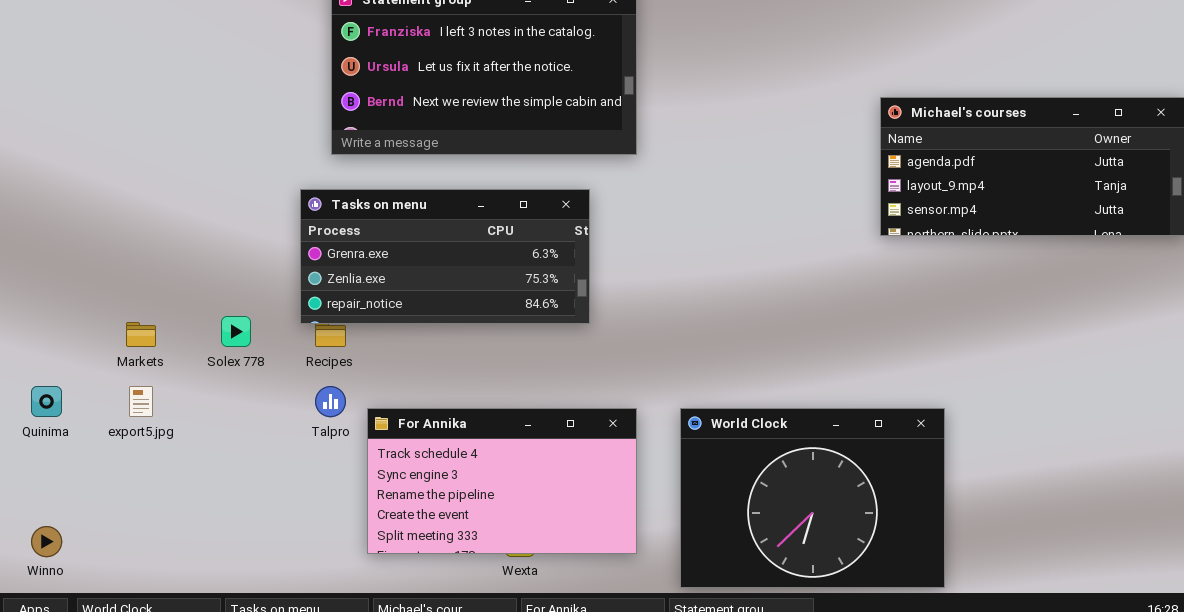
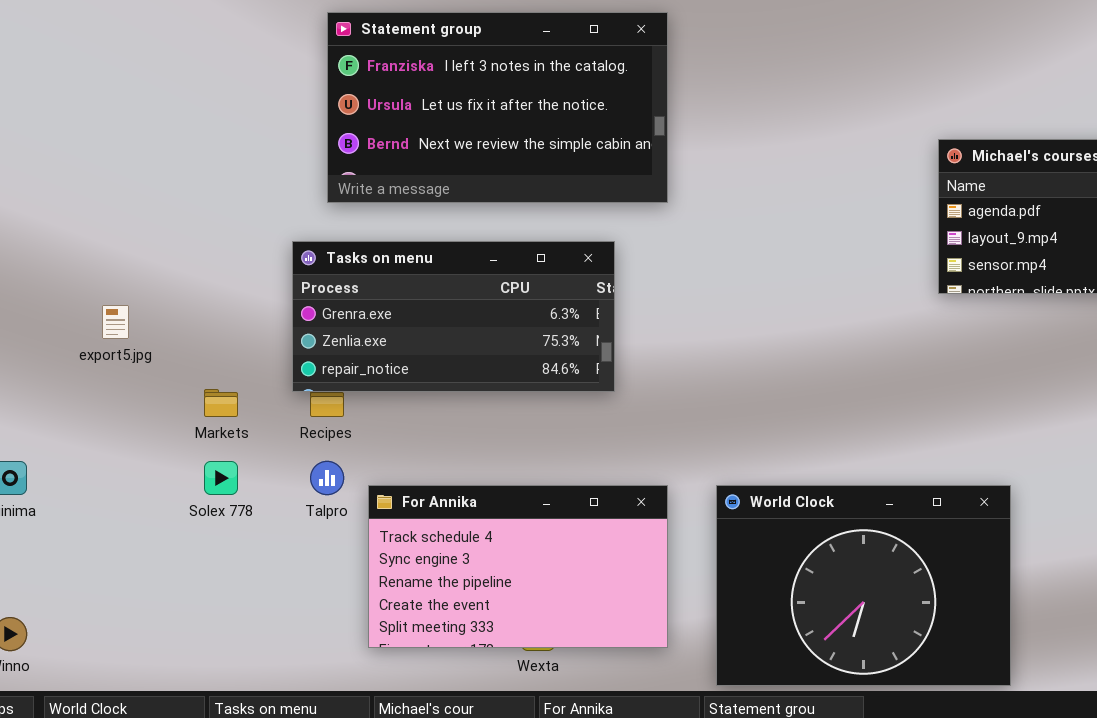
Solex 778: [221,316,251,347] -> [204,461,238,495], moved
Markets: [126,322,156,347] -> [204,389,238,417], moved
export5.jpg: [129,386,153,417] -> [102,305,129,339], moved

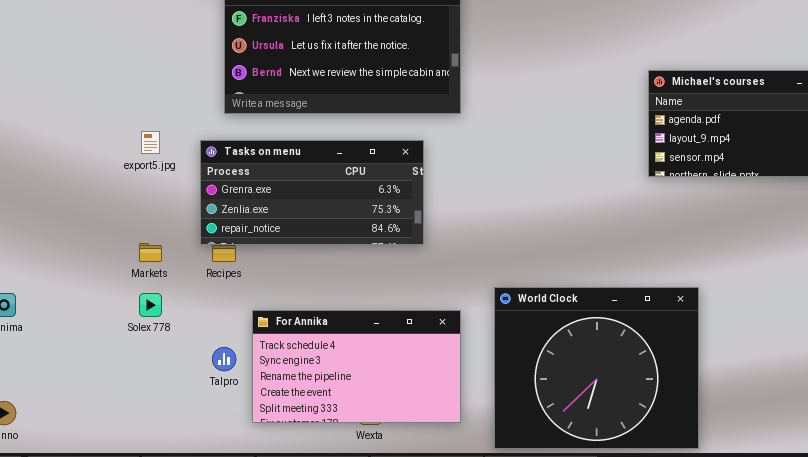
export5.jpg: [102,305,129,339] -> [141,131,160,154], moved
Talpro: [310,461,344,495] -> [212,347,236,371], moved
World Clock: [716,485,1011,686] -> [494,287,699,449], resized

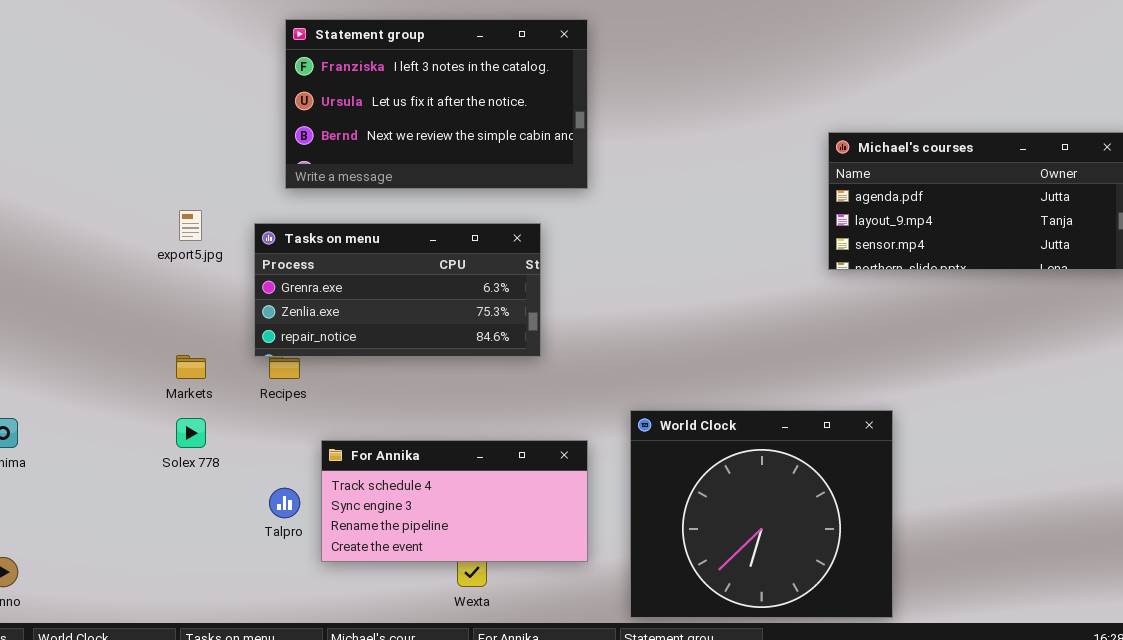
For Annika: [252,310,461,423] -> [321,440,588,562], resized

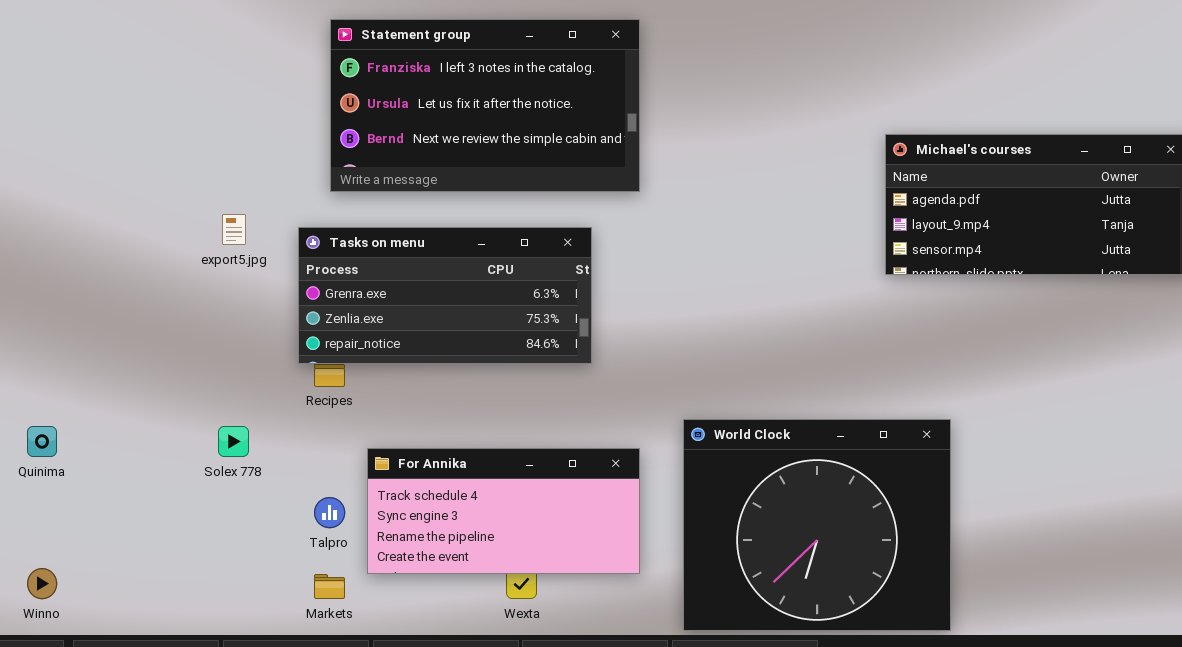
Markets: [176,355,206,379] -> [314,574,345,599], moved

